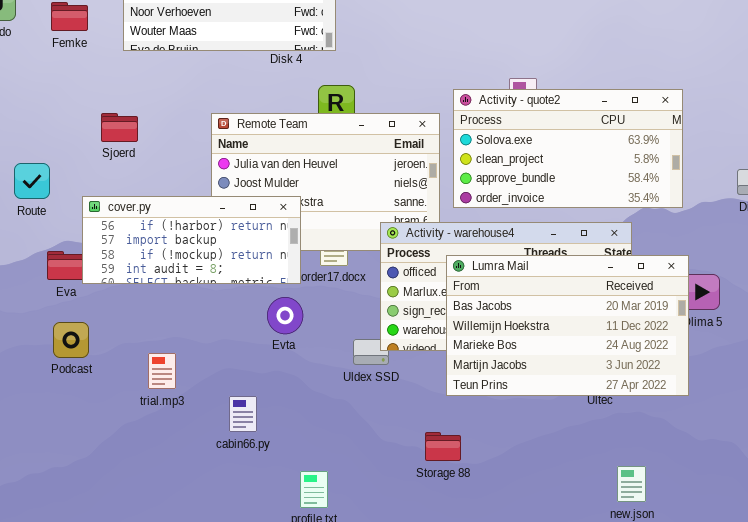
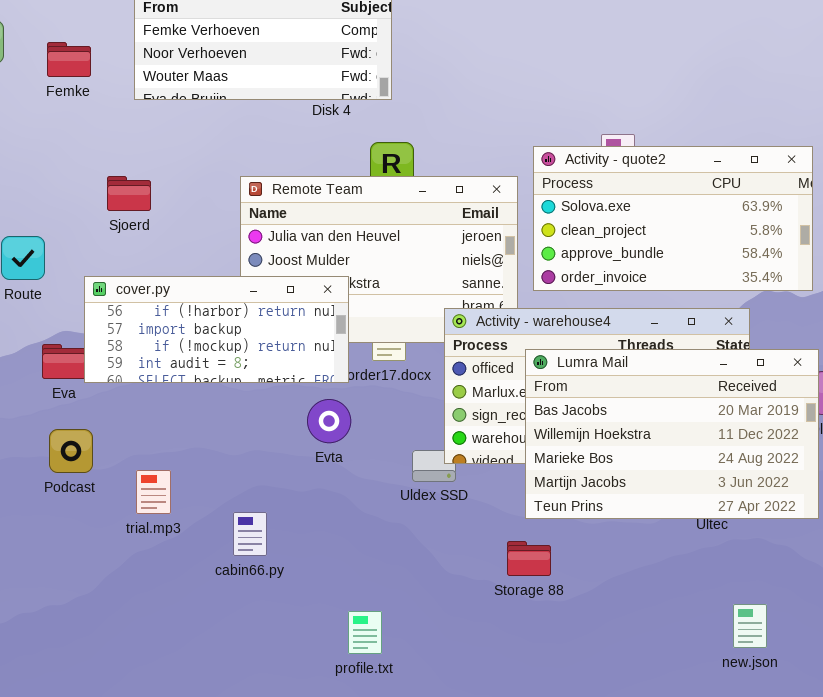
trial.mp3: [148,353,176,389] -> [136,470,171,514], moved
cabin66.py: [229,396,257,432] -> [233,512,267,556], moved
Storage 88: [425,432,461,461] -> [507,541,551,576], moved

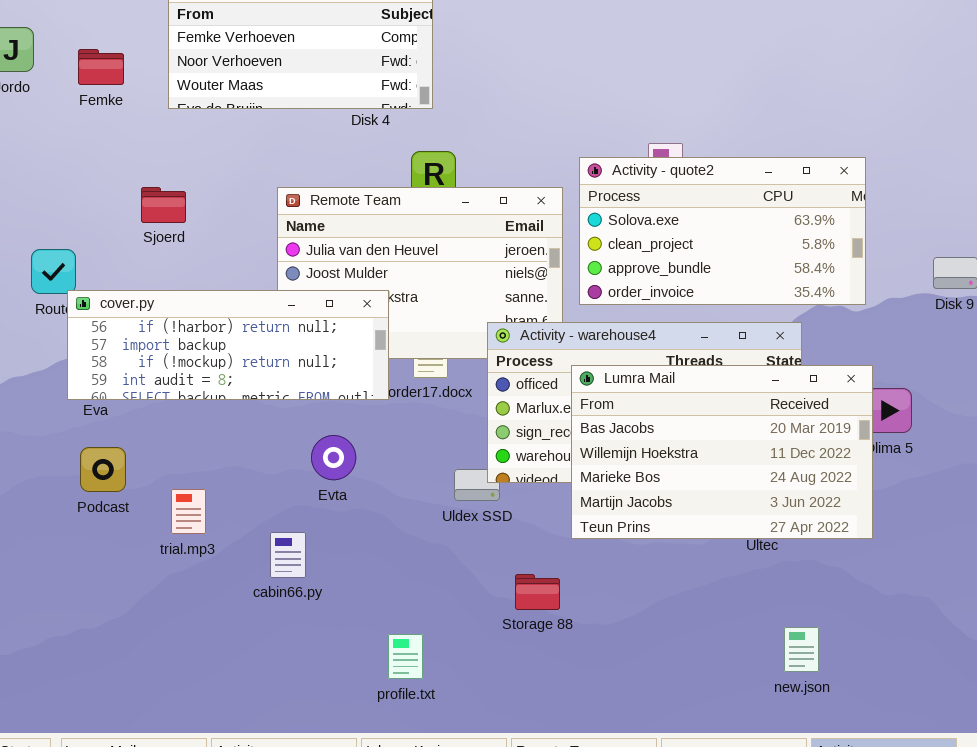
cover.py: [84,276,349,383] -> [67,290,389,400], resized
Evta: [307,399,351,443] -> [311,435,356,480], moved
Storage 88: [507,541,551,576] -> [515,574,560,610], moved

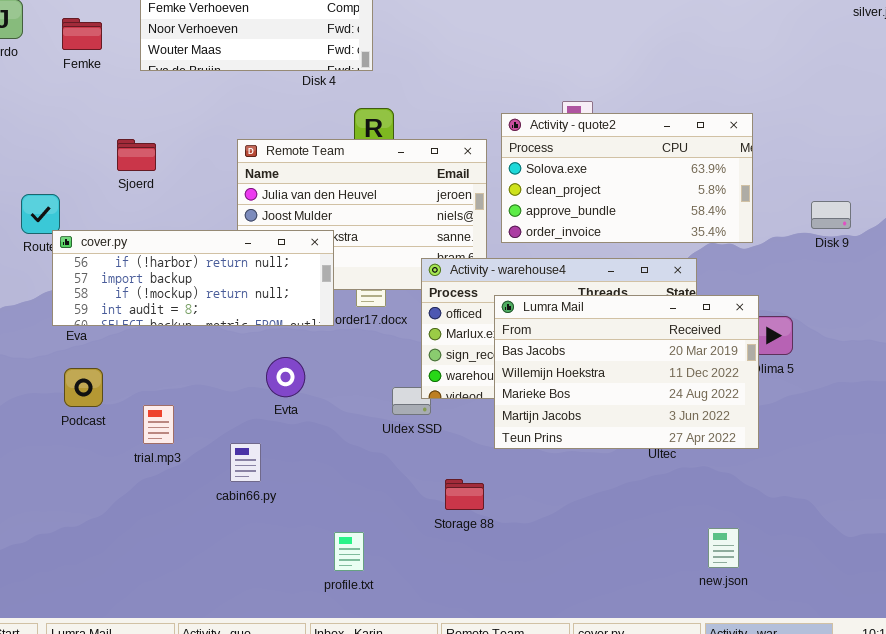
new.json: [784,627,819,672] -> [708,528,739,568], moved

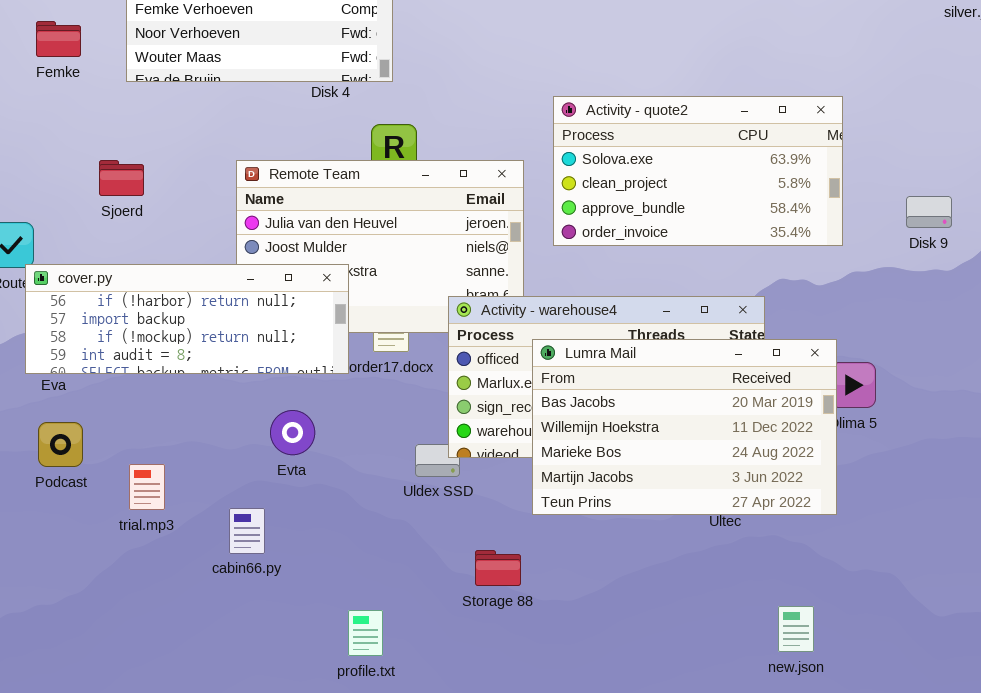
Activity - quote2: [501,113,753,243] -> [553,96,843,246], moved
Disk 9: [811,201,851,229] -> [906,196,952,228], moved

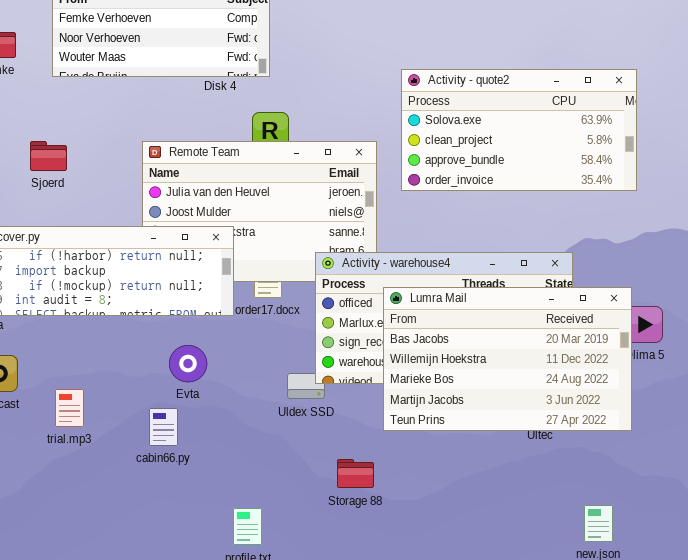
Activity - quote2: [553,96,843,246] -> [401,69,637,191], moved
cabin66.py: [229,508,265,554] -> [149,408,178,446], moved

